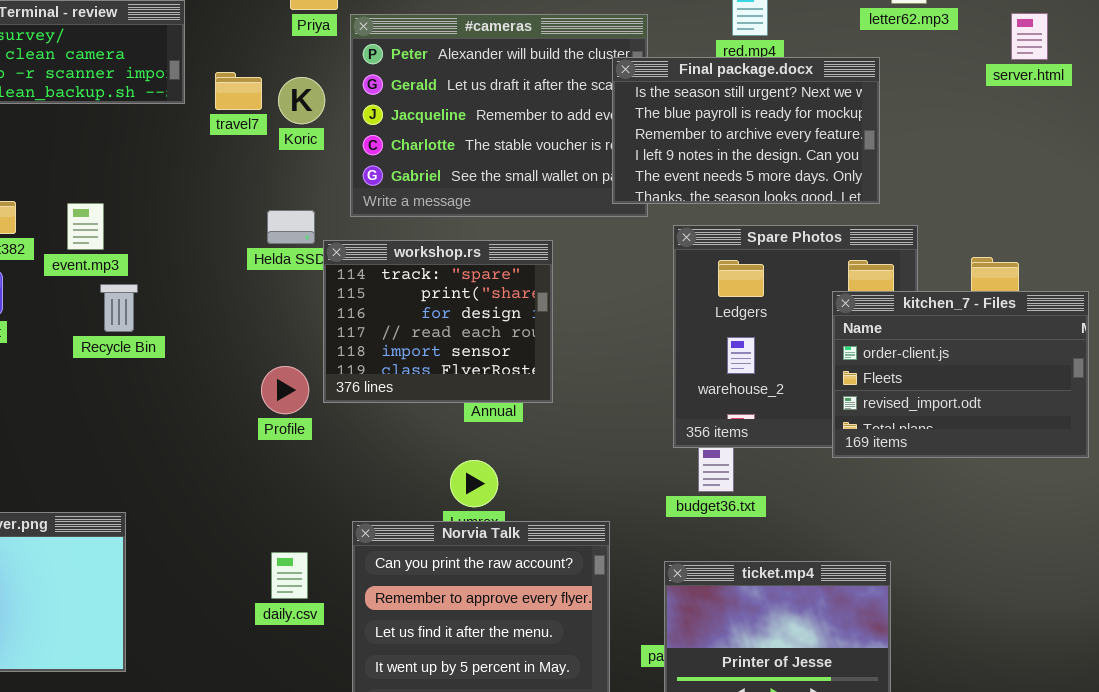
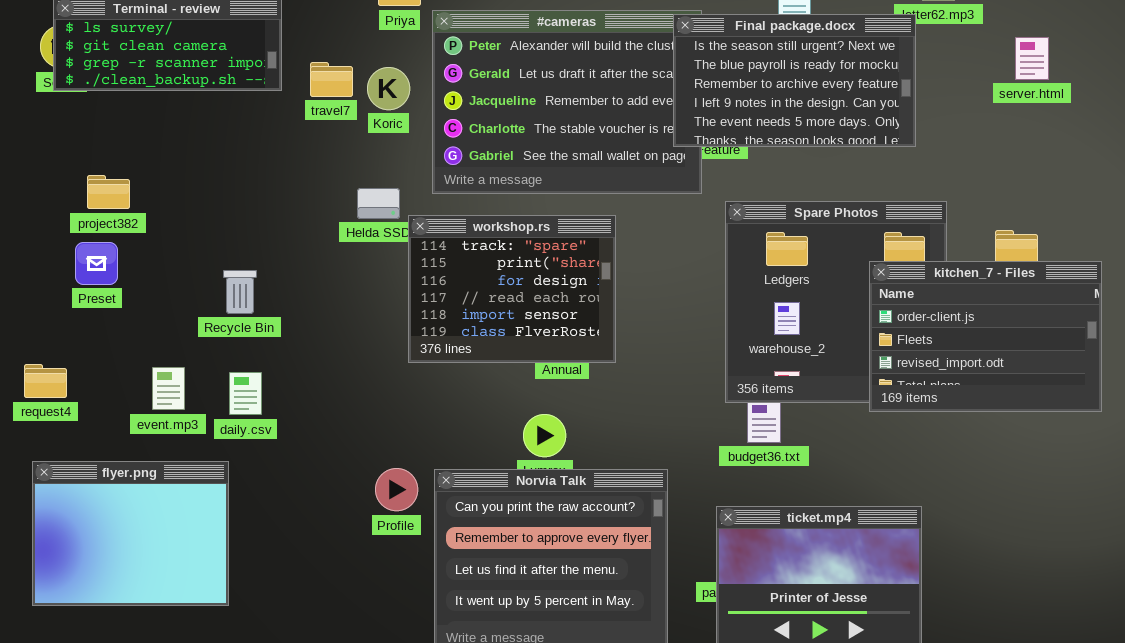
server.html: [1011,13,1048,60] -> [1015,37,1049,80], moved
Final package.docx: [612,57,880,204] -> [673,14,916,147], moved
event.mp3: [67,203,104,250] -> [152,367,185,410], moved
Recycle Bin: [100,284,138,332] -> [223,270,257,314], moved
Profile: [261,366,309,414] -> [375,468,418,511], moved
daily.csv: [271,552,308,599] -> [229,372,262,415], moved

